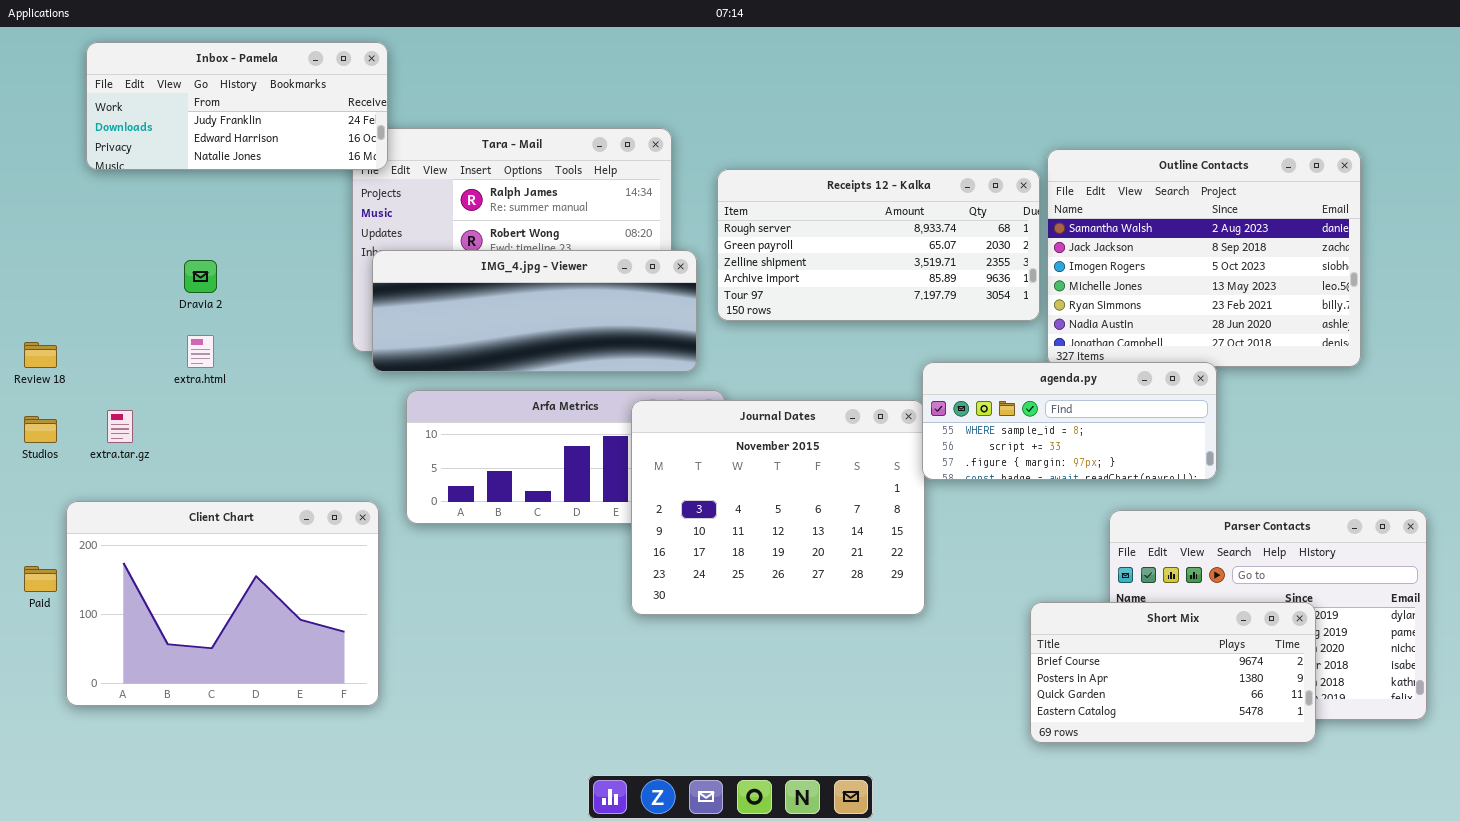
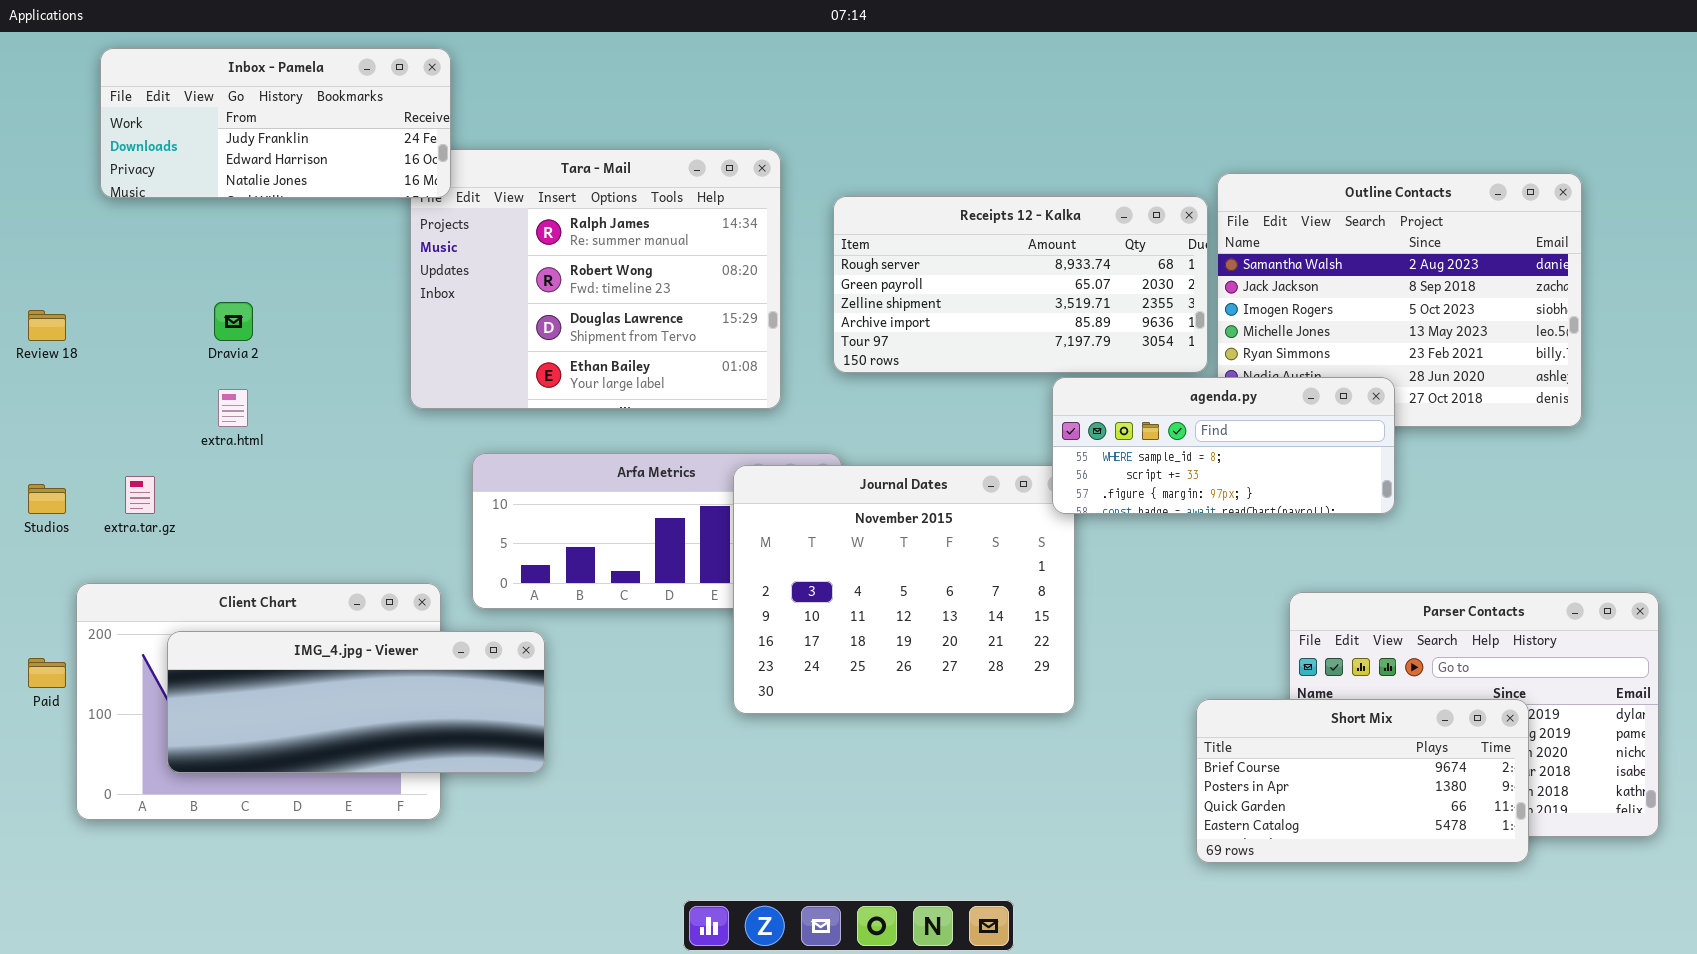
IMG_4.jpg - Viewer: [372,250,697,372] -> [167,631,545,773], moved
Review 18: [24,342,57,368] -> [28,310,66,341], moved
agenda.py: [922,362,1217,480] -> [1052,377,1395,514], moved

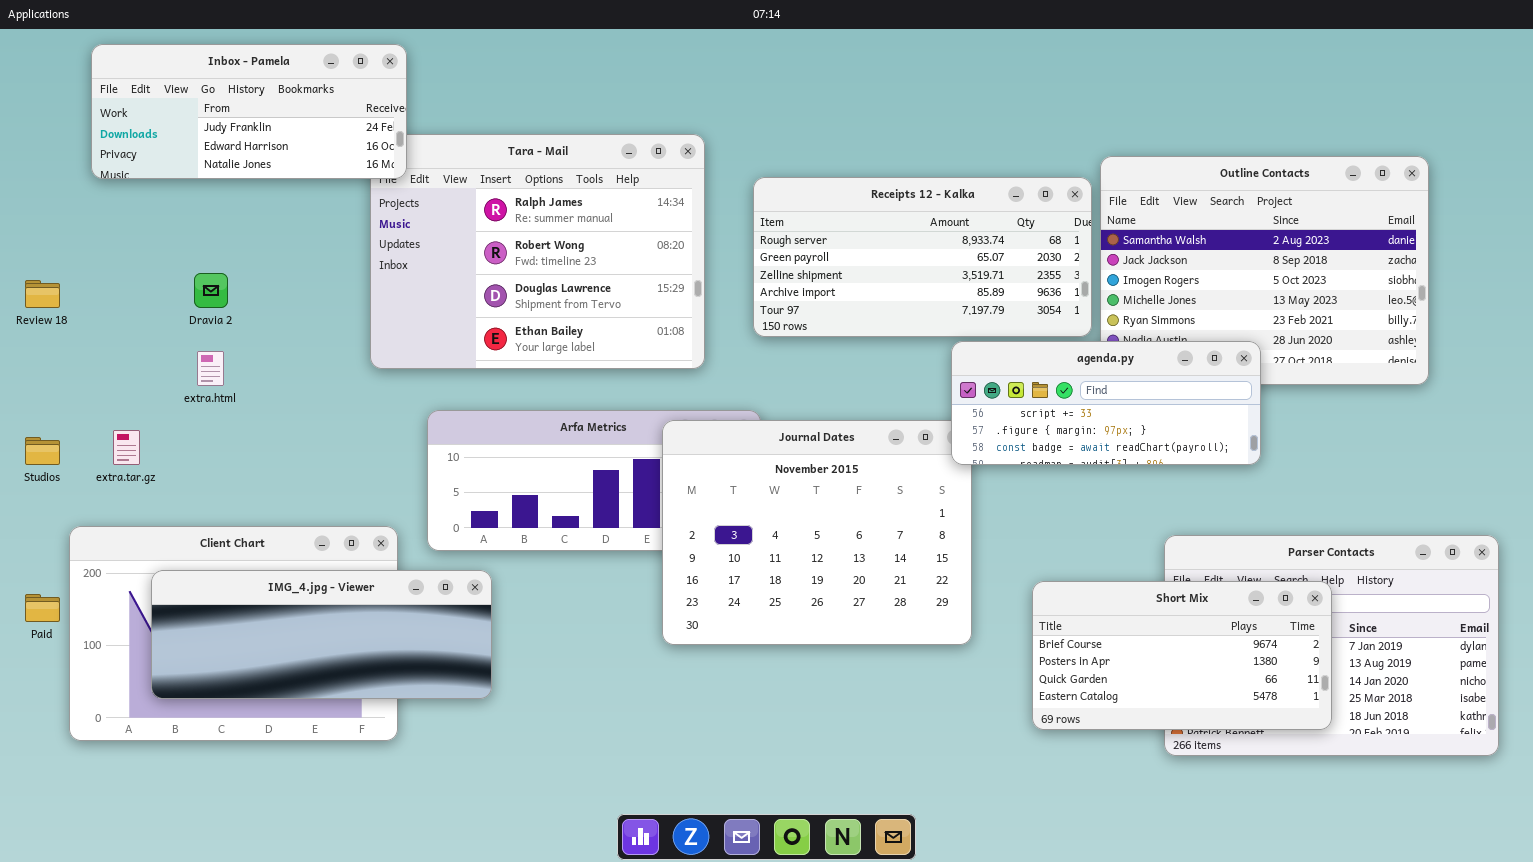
agenda.py: [1052,377,1395,514] -> [951,341,1261,465], scrolled down 1 row
Short Mix: [1196,699,1529,863] -> [1032,581,1332,730], moved

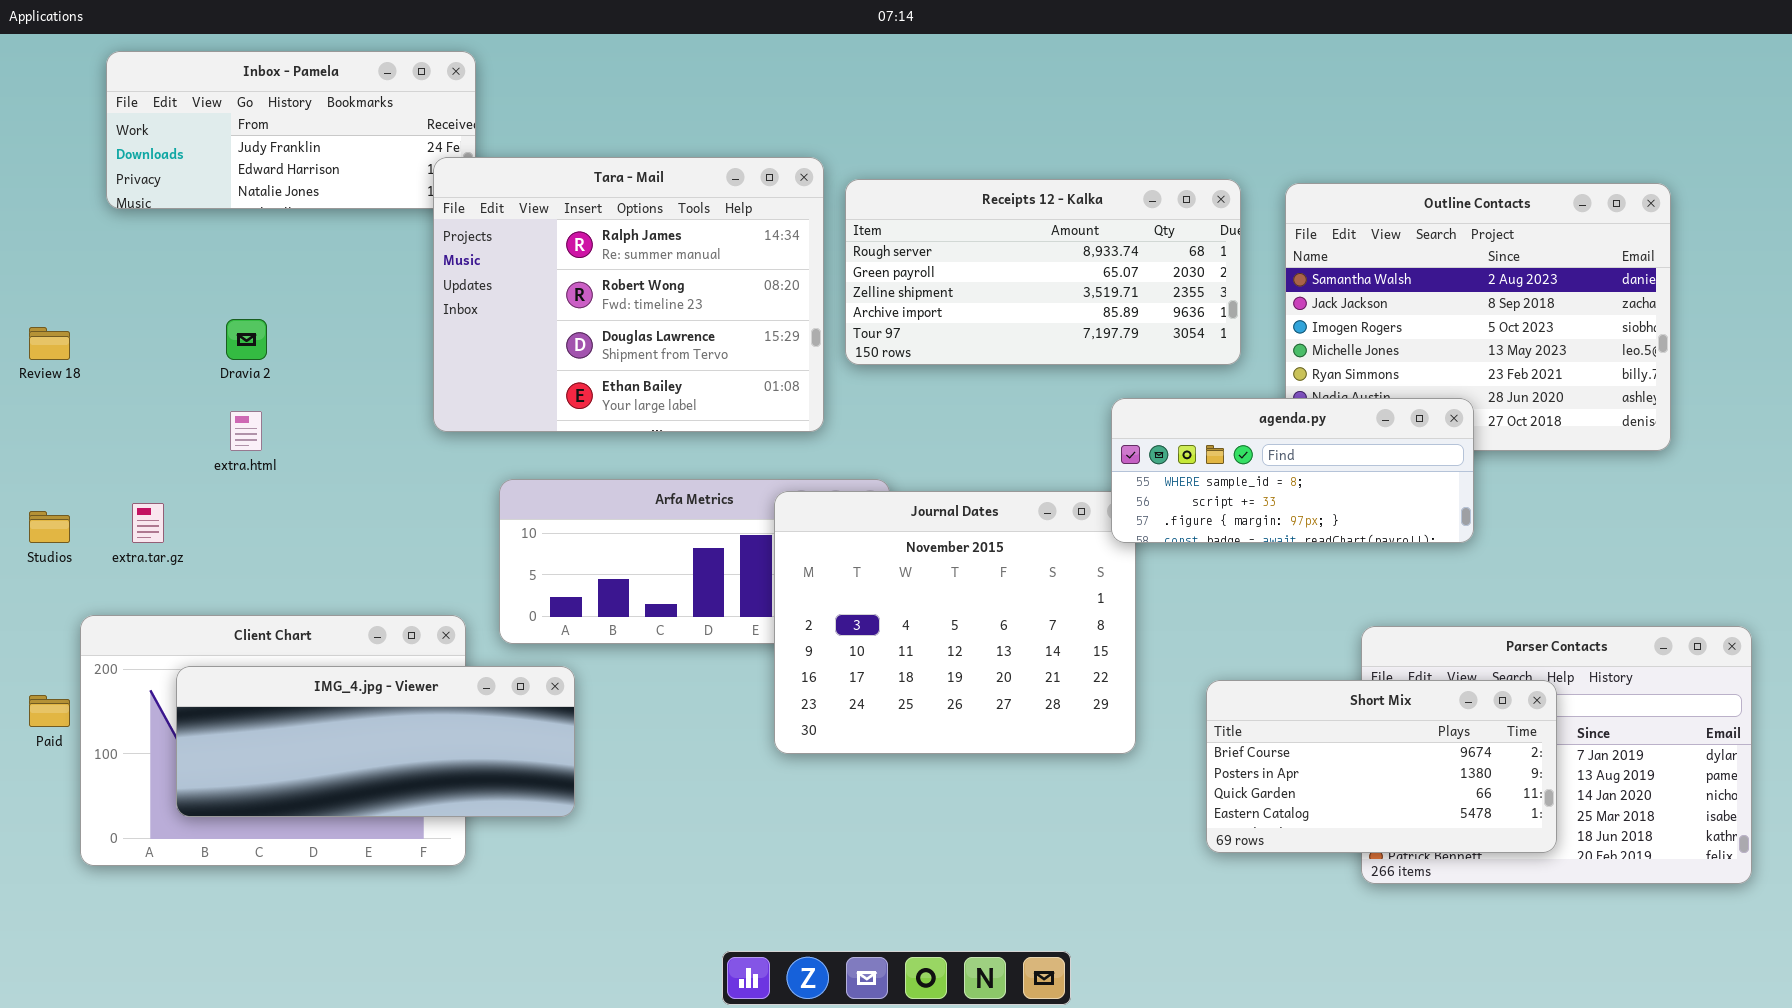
Tara - Mail: [370,134,705,369] -> [433,157,824,432], raised
Receipts 12 - Kalka: [753,177,1092,337] -> [845,179,1241,365], moved
agenda.py: [951,341,1261,465] -> [1111,398,1474,543], scrolled up 1 row

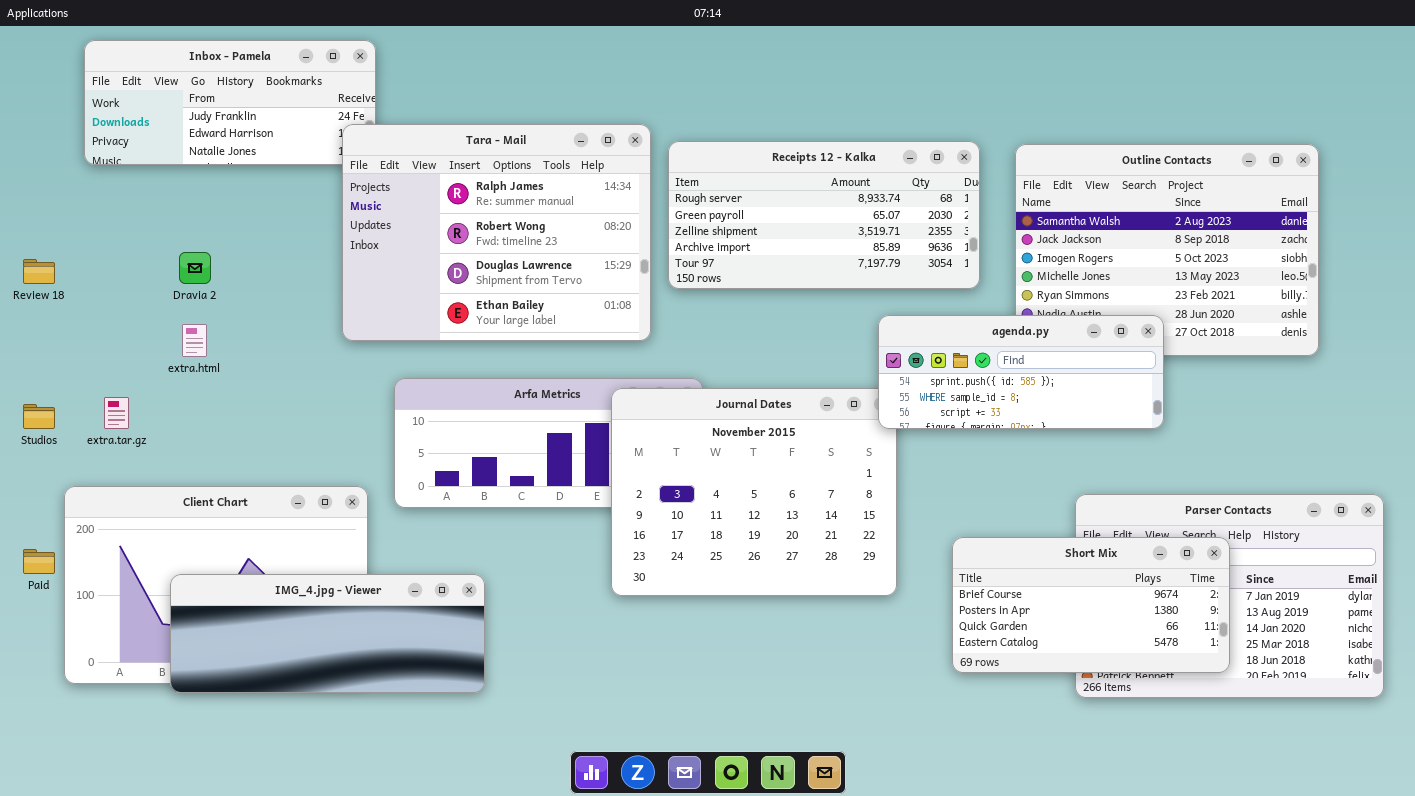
agenda.py: [1111,398,1474,543] -> [878,315,1164,429], scrolled up 1 row
IMG_4.jpg - Viewer: [176,666,575,817] -> [170,574,485,693], moved

